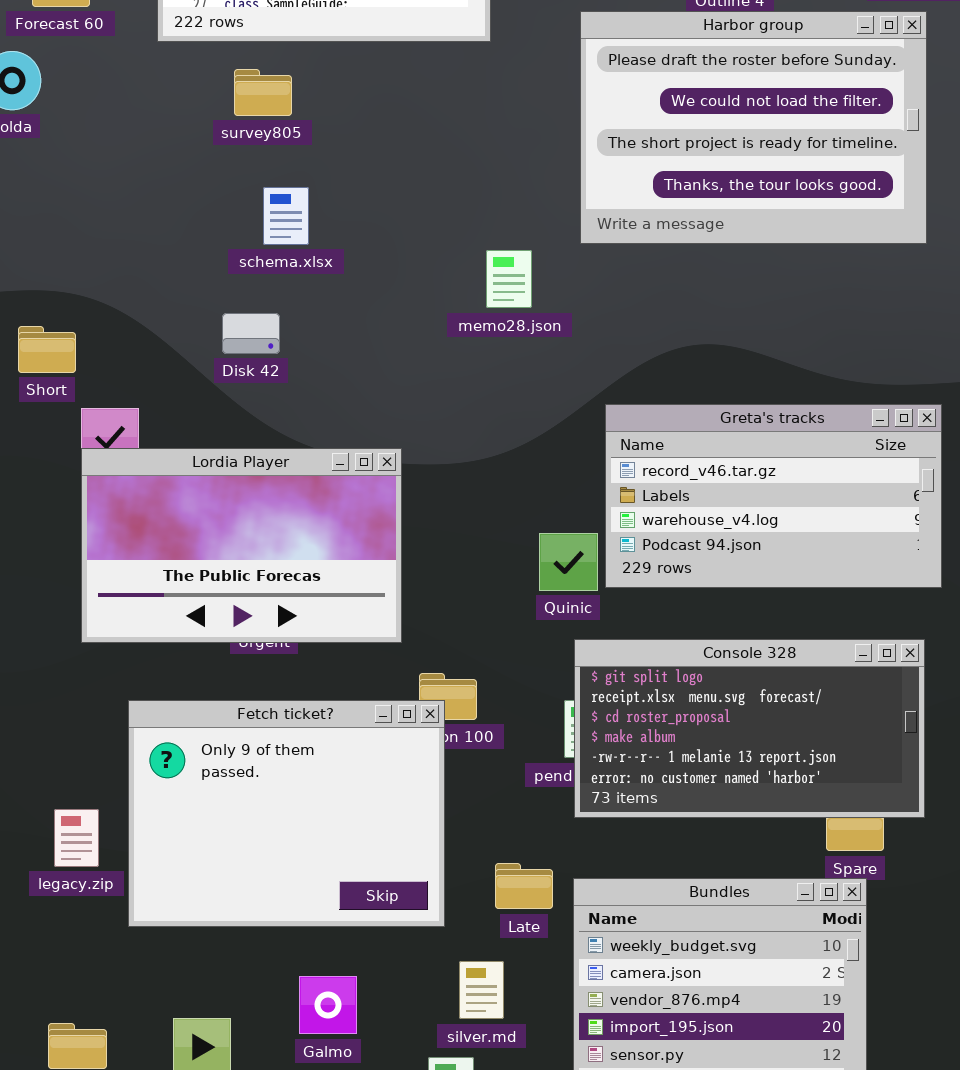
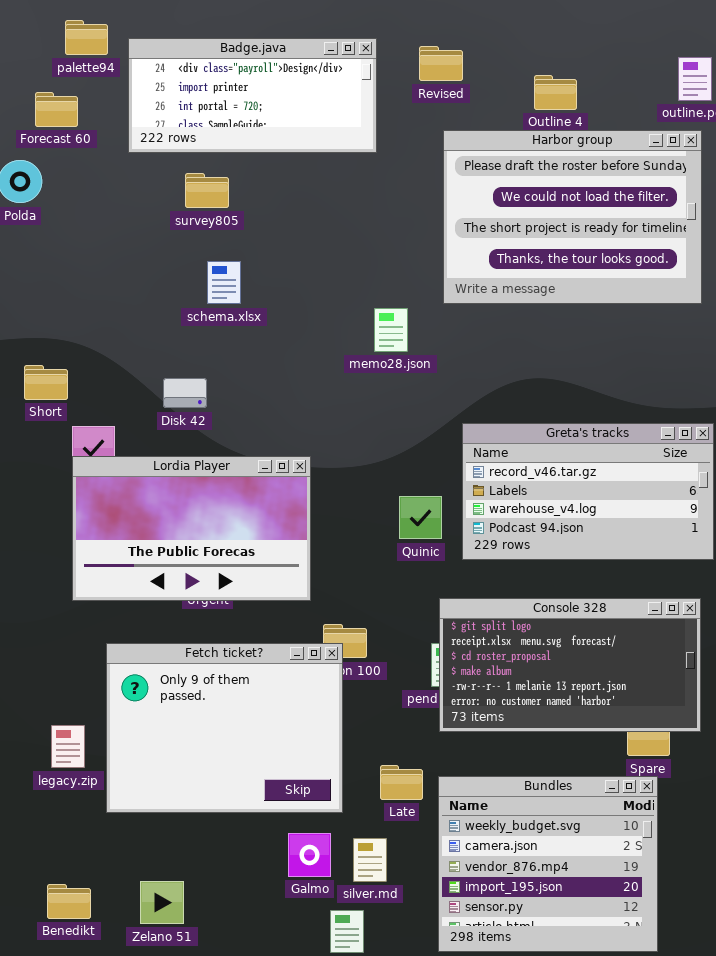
Disk 42: [222,313,280,354] -> [163,378,207,408], moved
Quinic: [539,533,598,591] -> [399,496,442,539], moved
Galmo: [299,976,357,1034] -> [288,833,331,877], moved

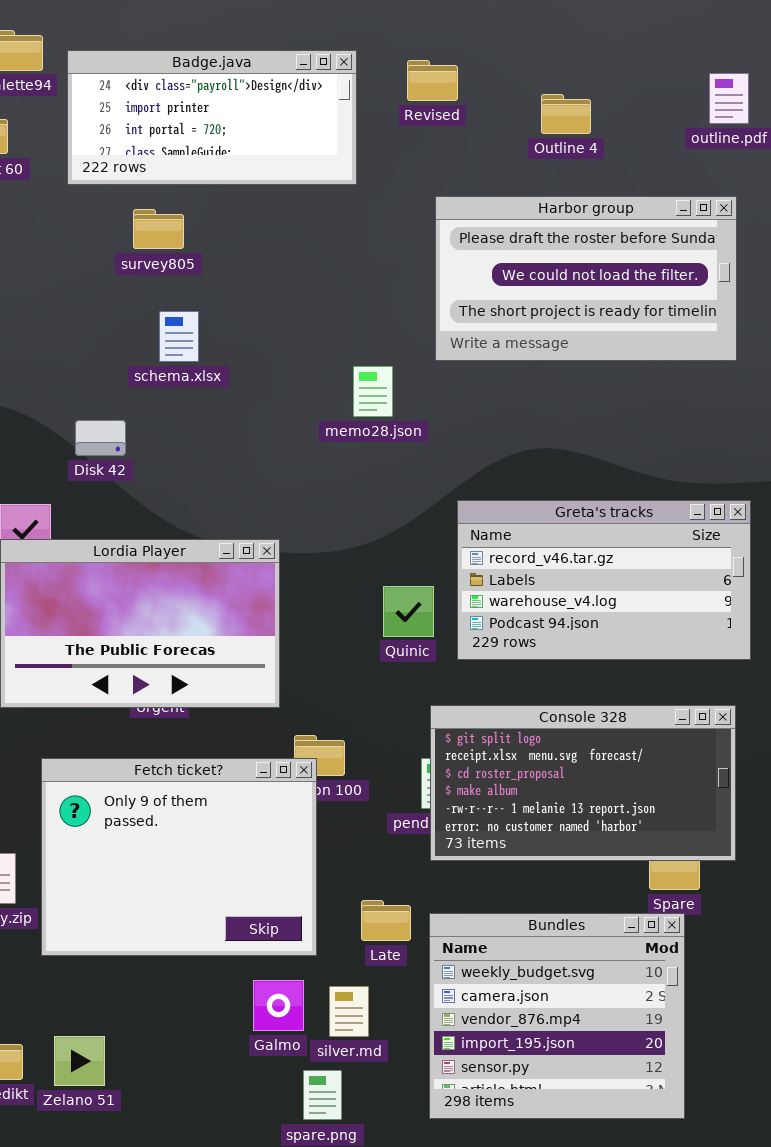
Harbor group: [443,130,702,304] -> [435,196,737,361], resized
Disk 42: [163,378,207,408] -> [75,420,126,456], moved
Zelano 51: [140,881,184,924] -> [54,1036,105,1086], moved

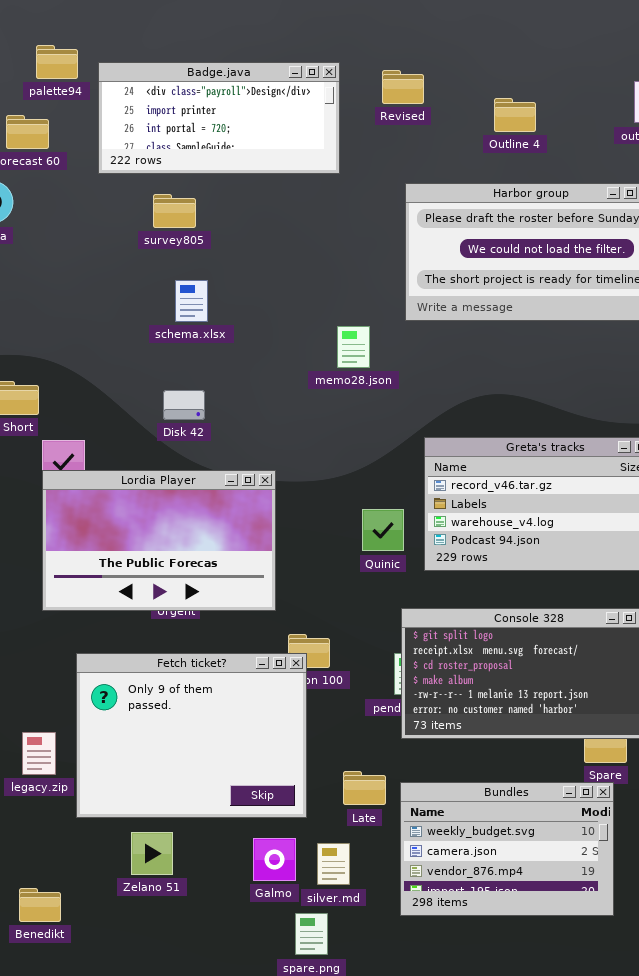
Disk 42: [75,420,126,456] -> [163,390,205,420], moved
Bundles: [429,913,685,1119] -> [400,782,614,916], resized
Zelano 51: [54,1036,105,1086] -> [131,832,173,875], moved

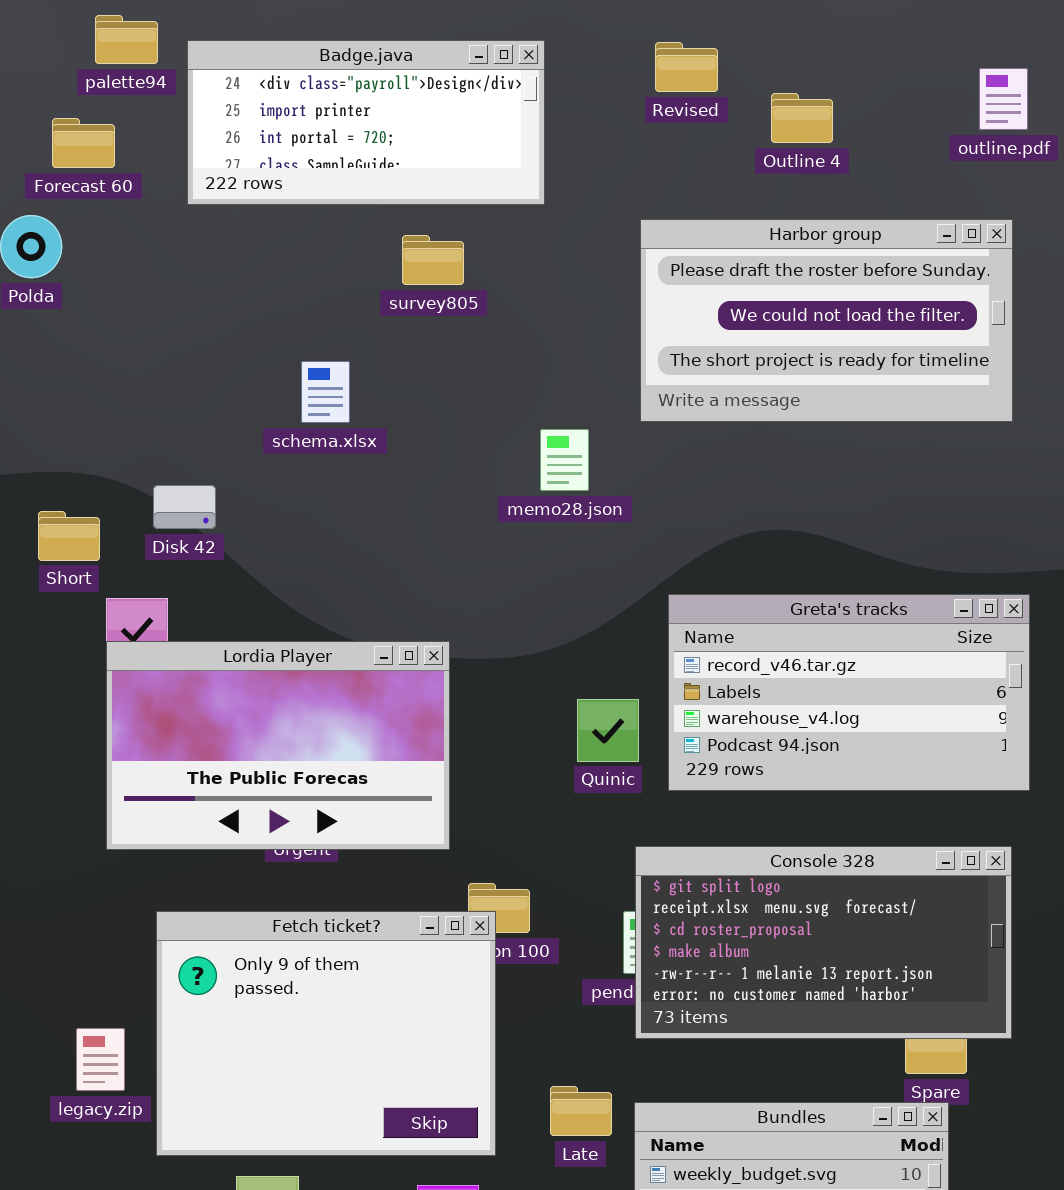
Revised: [382,70,424,104] -> [655,42,718,92], moved
survey805: [153,194,196,228] -> [402,235,464,285], moved
Disk 42: [163,390,205,420] -> [153,485,216,529], moved

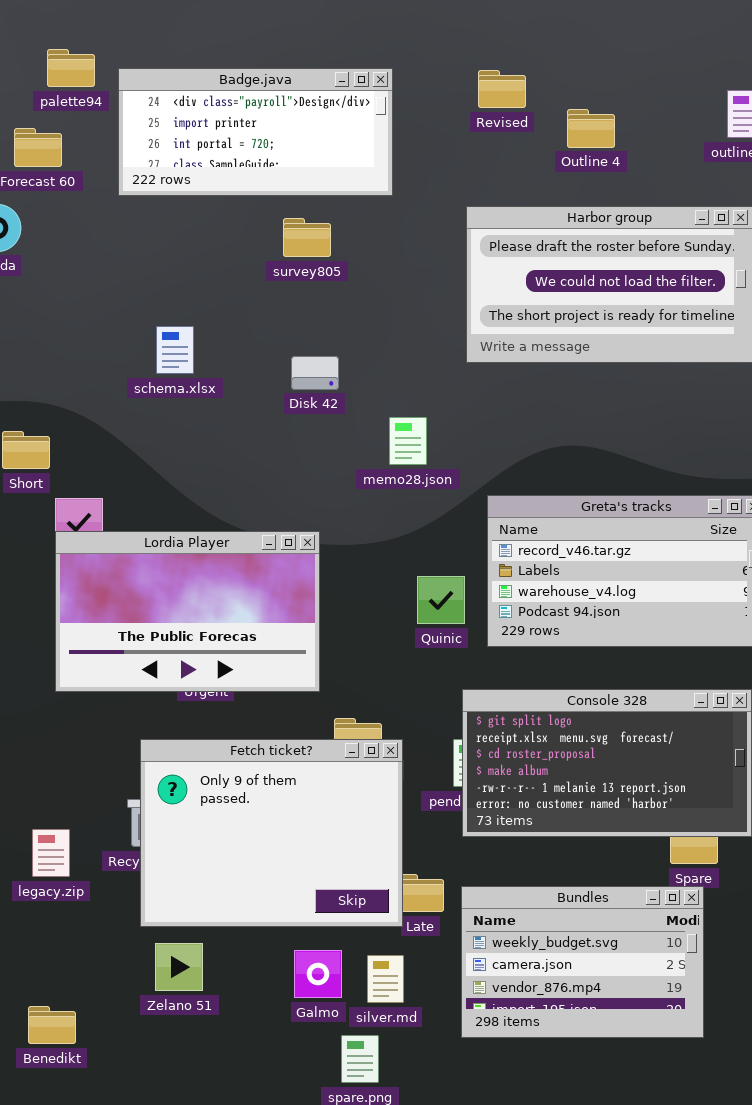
schema.xlsx: [301,361,350,423] -> [156,326,194,374], moved
memo28.json: [540,429,589,491] -> [389,417,427,465], moved
Disk 42: [153,485,216,529] -> [291,356,339,390], moved
Fetch ticket?: [156,911,496,1156] -> [140,739,403,927], moved

